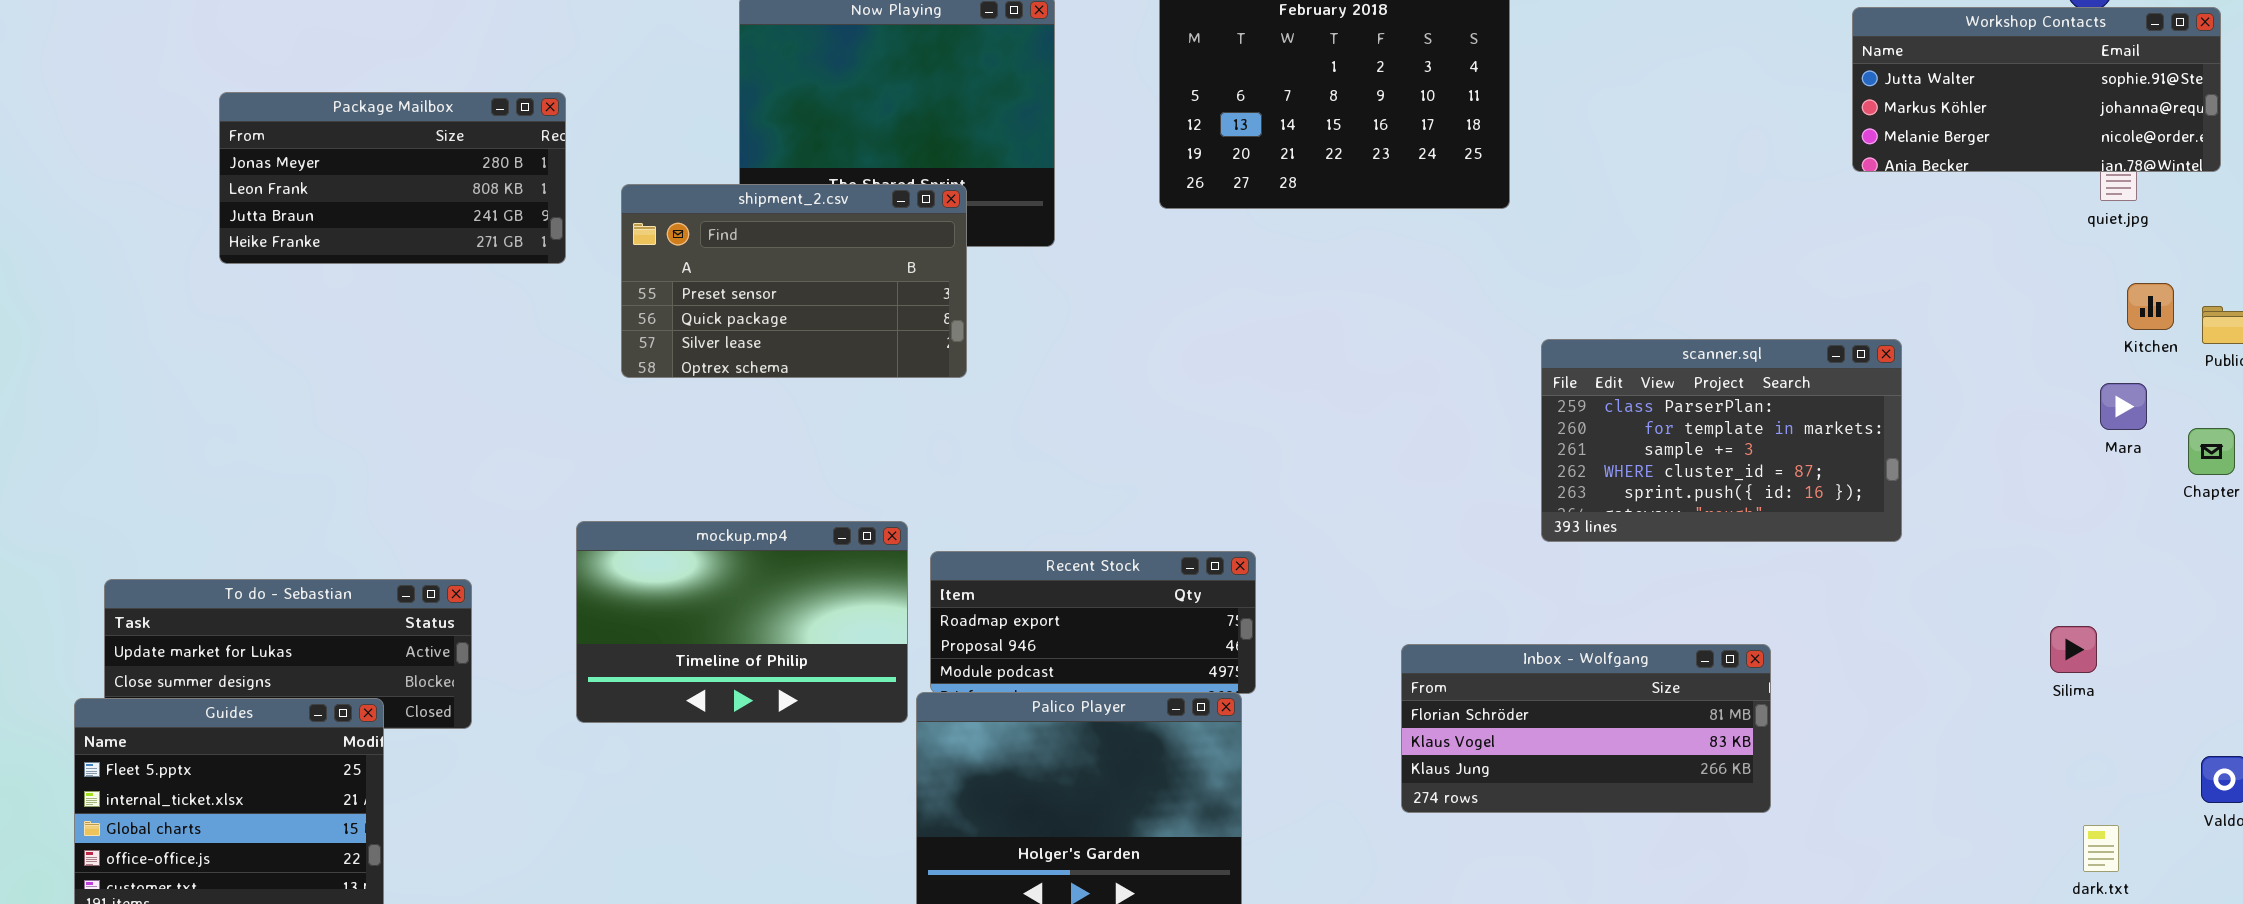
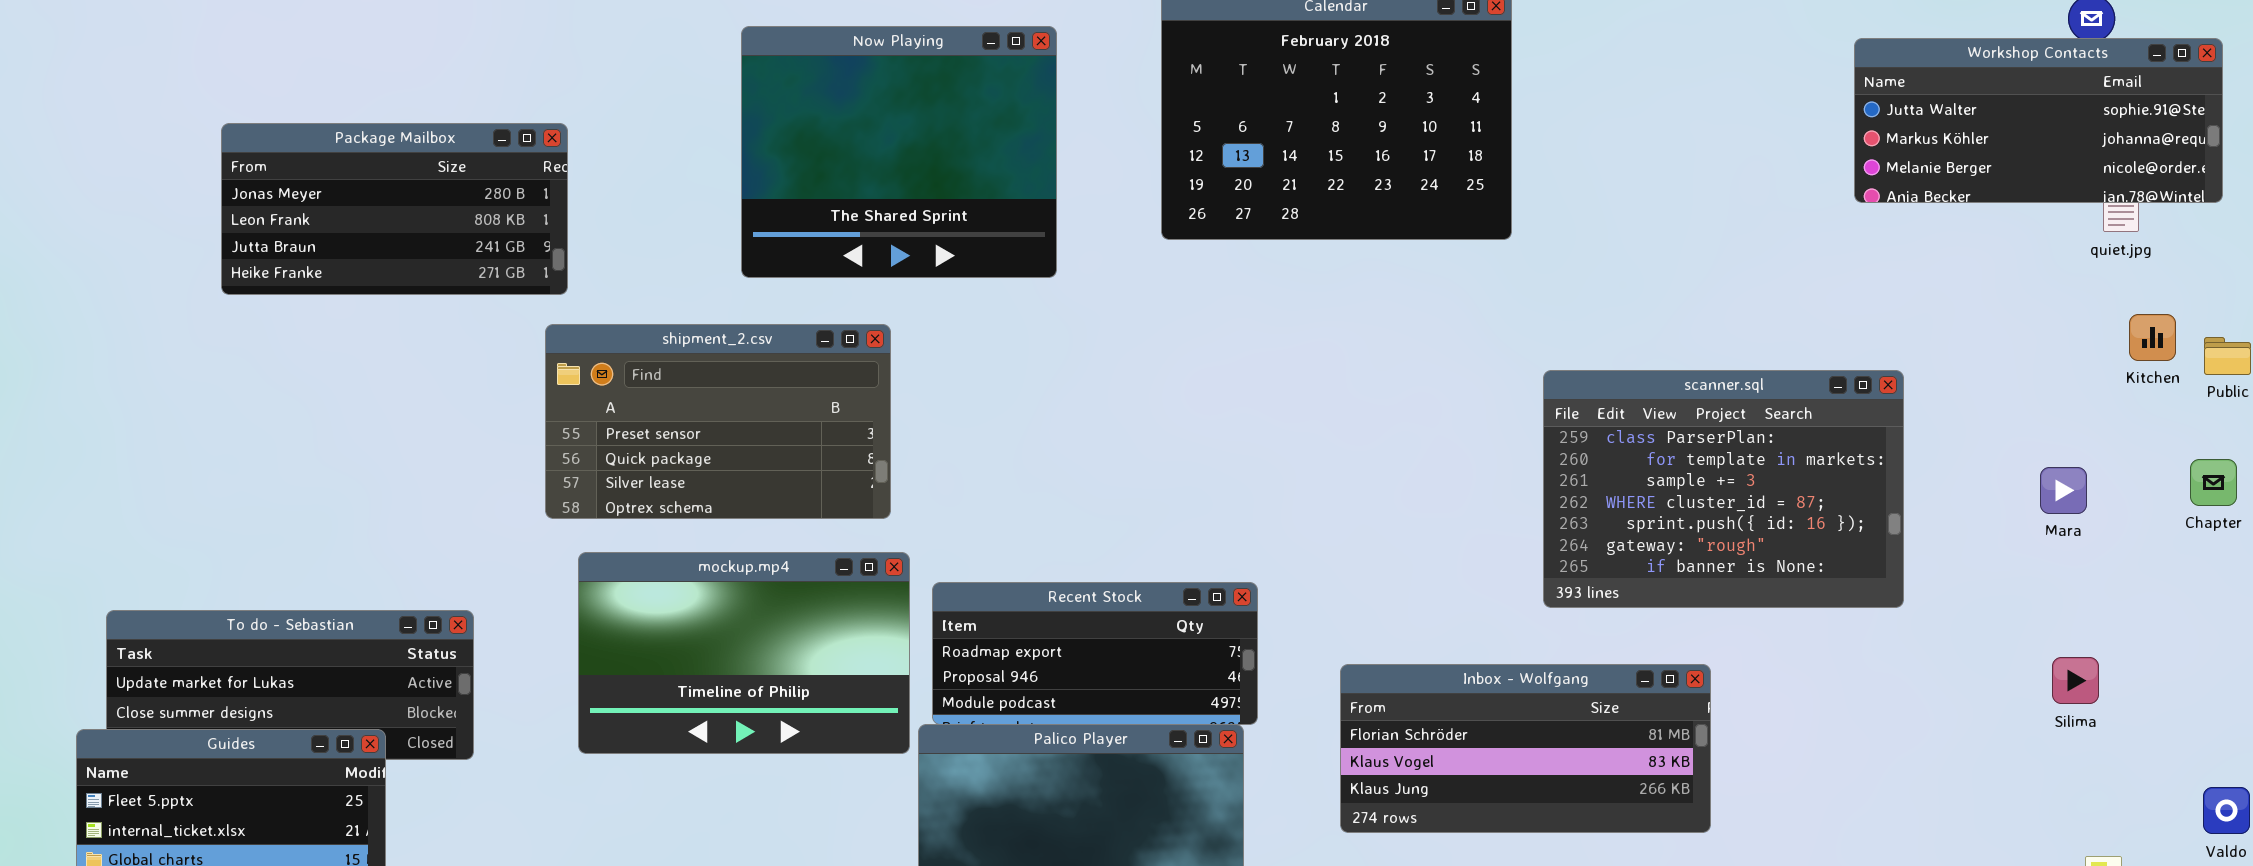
shipment_2.csv: [621,184,967,378] -> [545,324,891,519], moved
scanner.sql: [1541,339,1902,542] -> [1543,370,1904,608], resized
Mara: [2100,383,2147,430] -> [2040,467,2087,514], moved
Inbox - Wolfgang: [1401,644,1771,813] -> [1340,664,1711,833], moved

